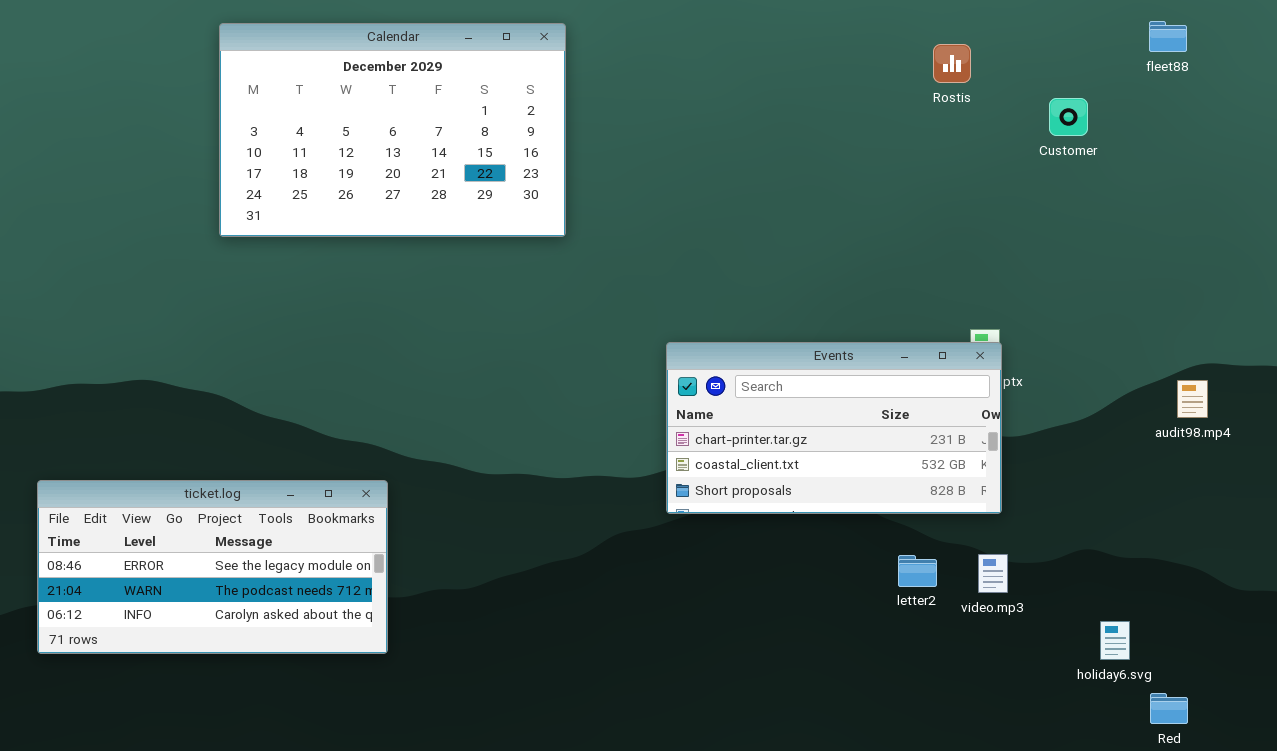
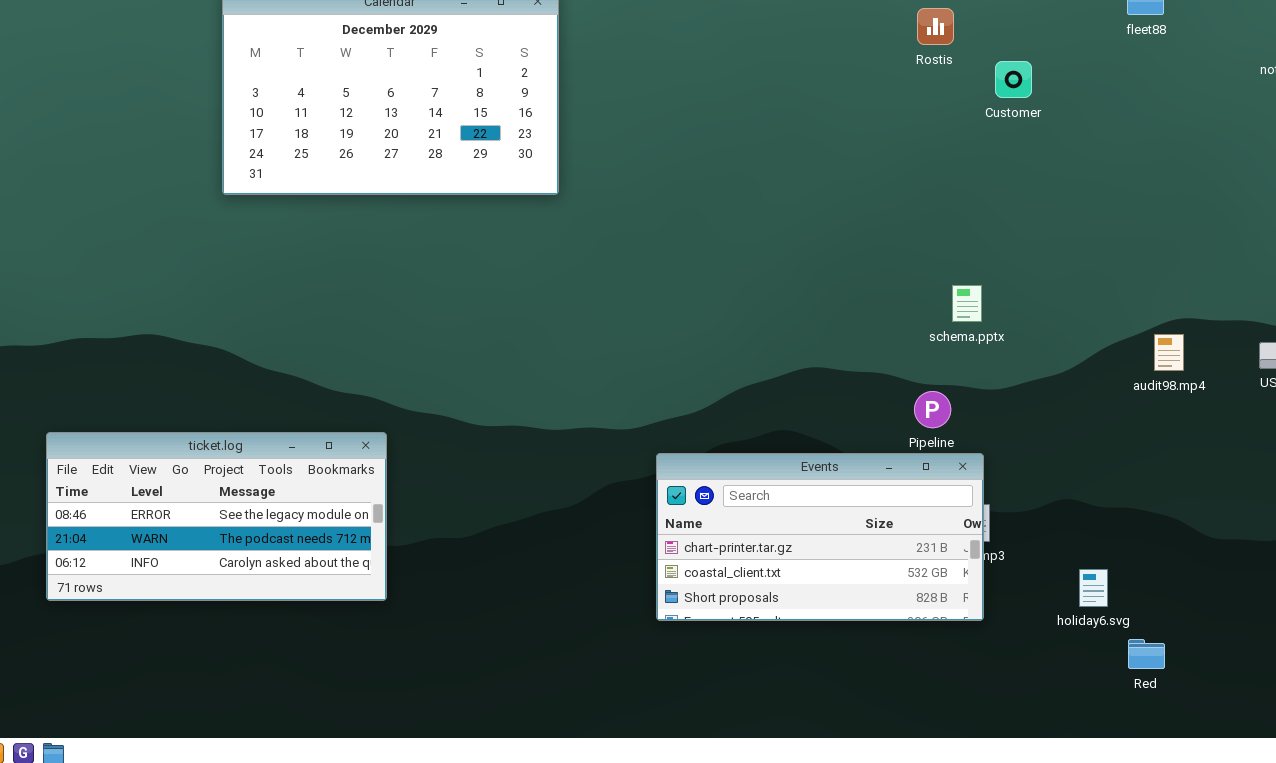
Customer: [1049,98,1088,136] -> [995,61,1032,98], moved
Events: [666,342,1002,514] -> [656,453,984,621], moved

